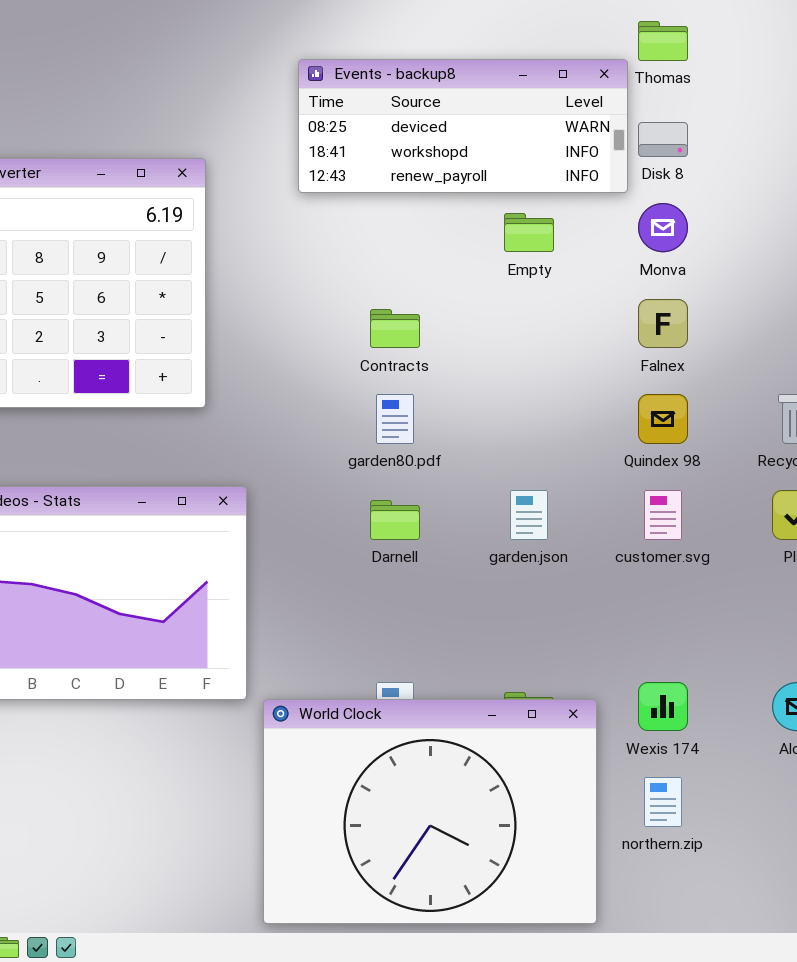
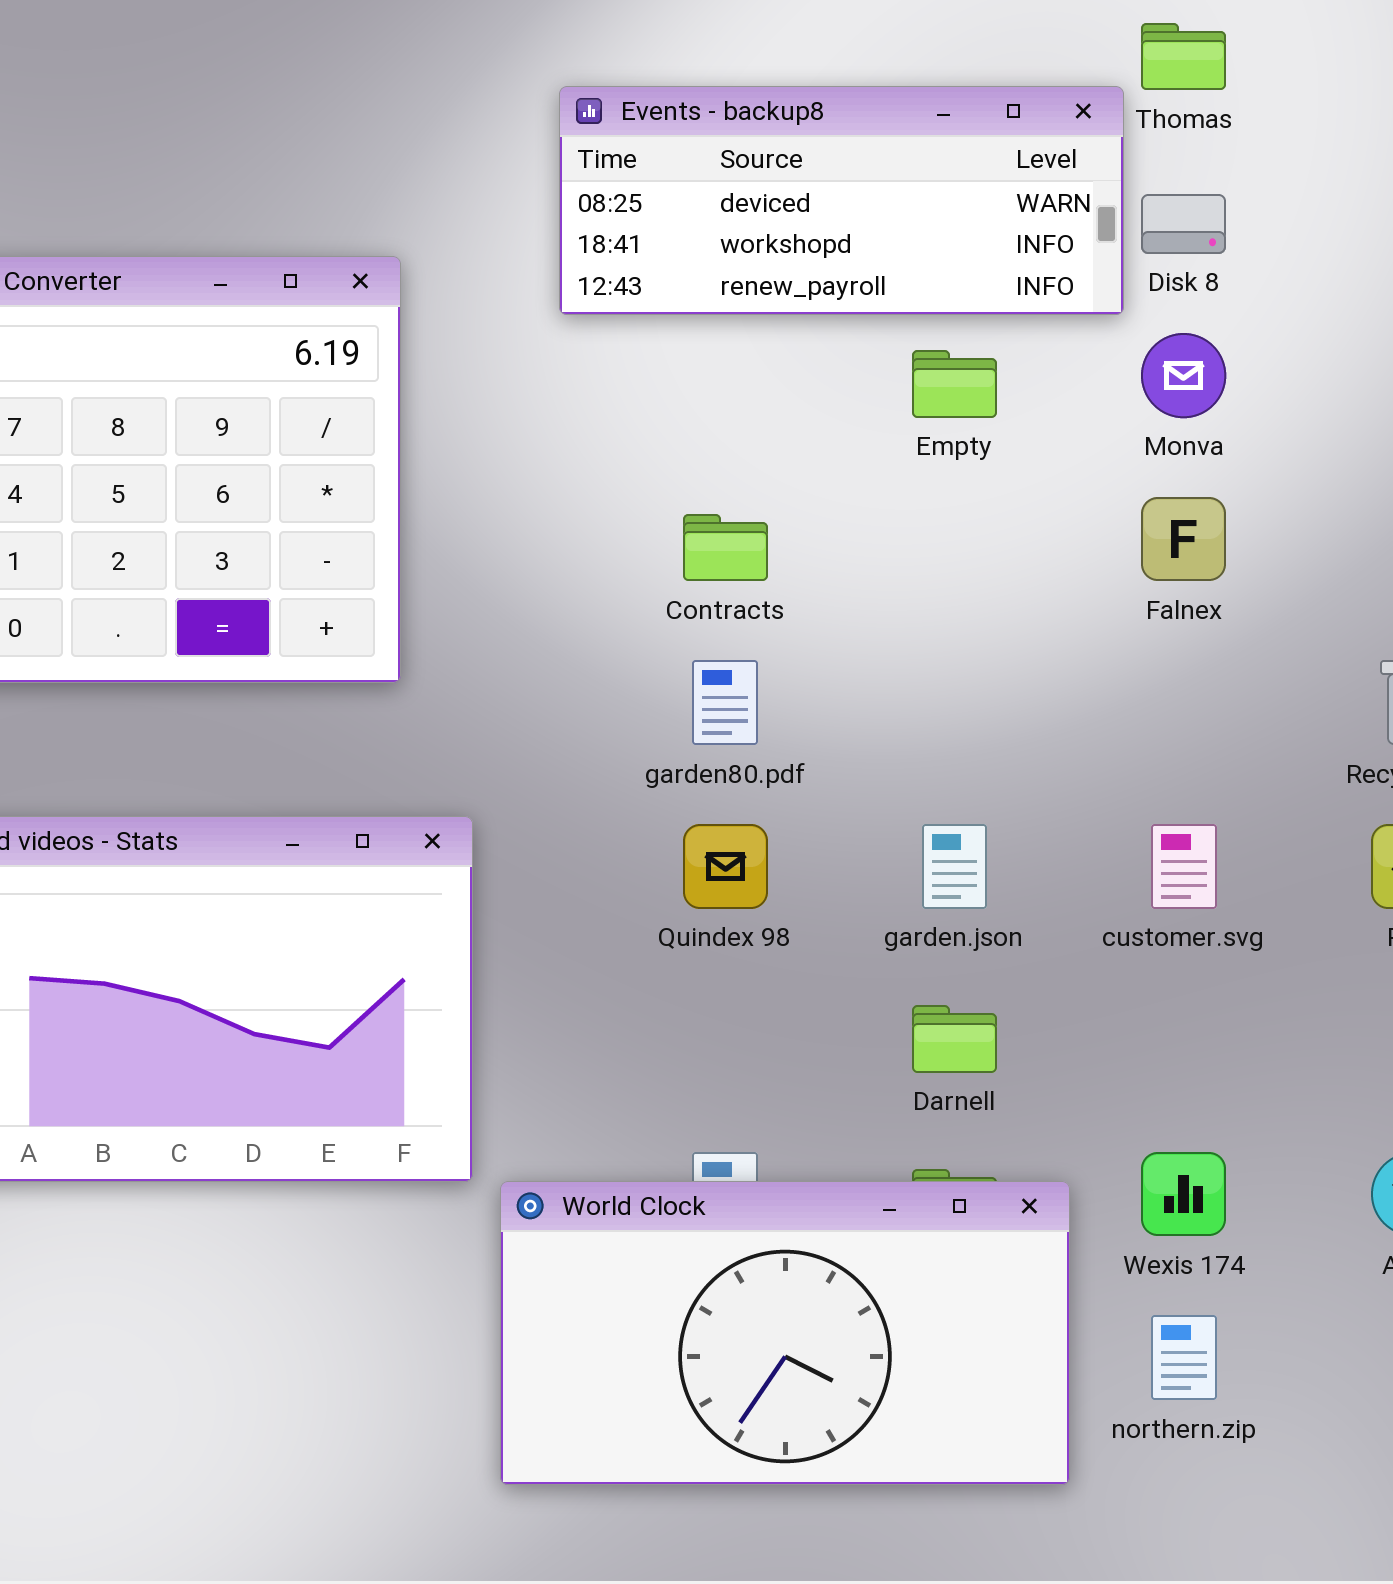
Quindex 98: [638,394,688,444] -> [683,824,768,909], moved
Darnell: [370,500,420,540] -> [912,1005,997,1073], moved
World Clock: [263,699,597,924] -> [500,1181,1070,1485], resized

